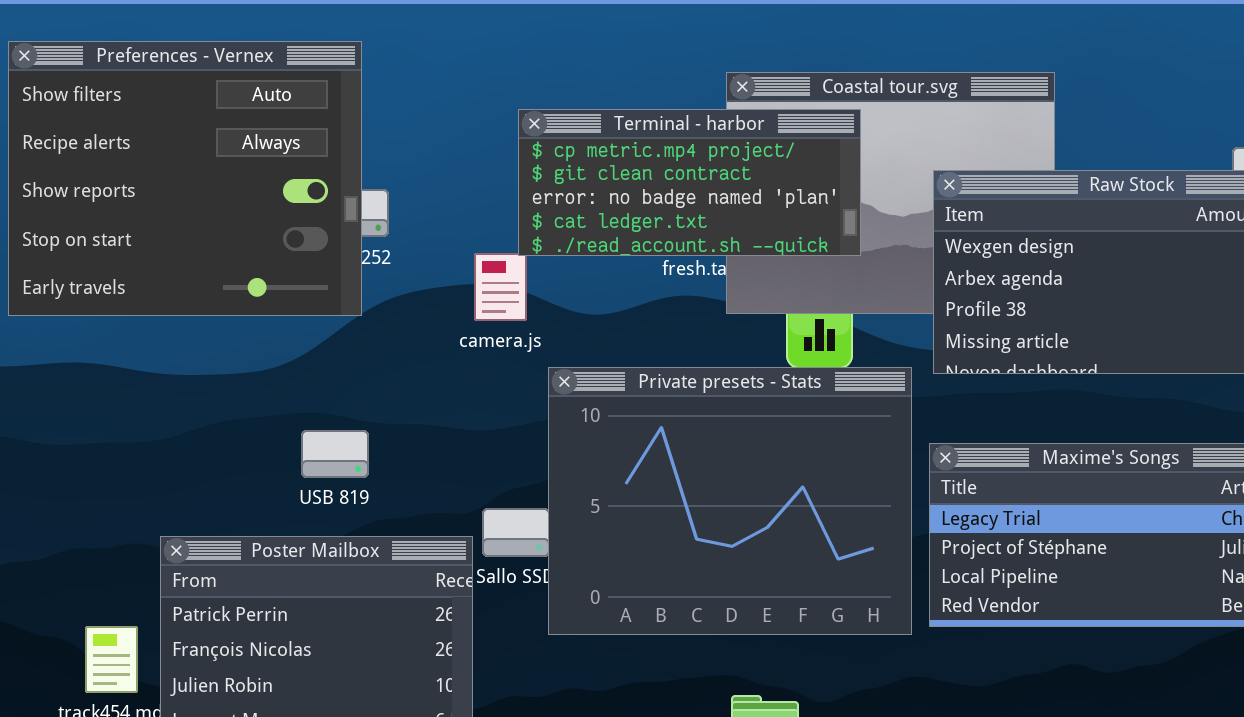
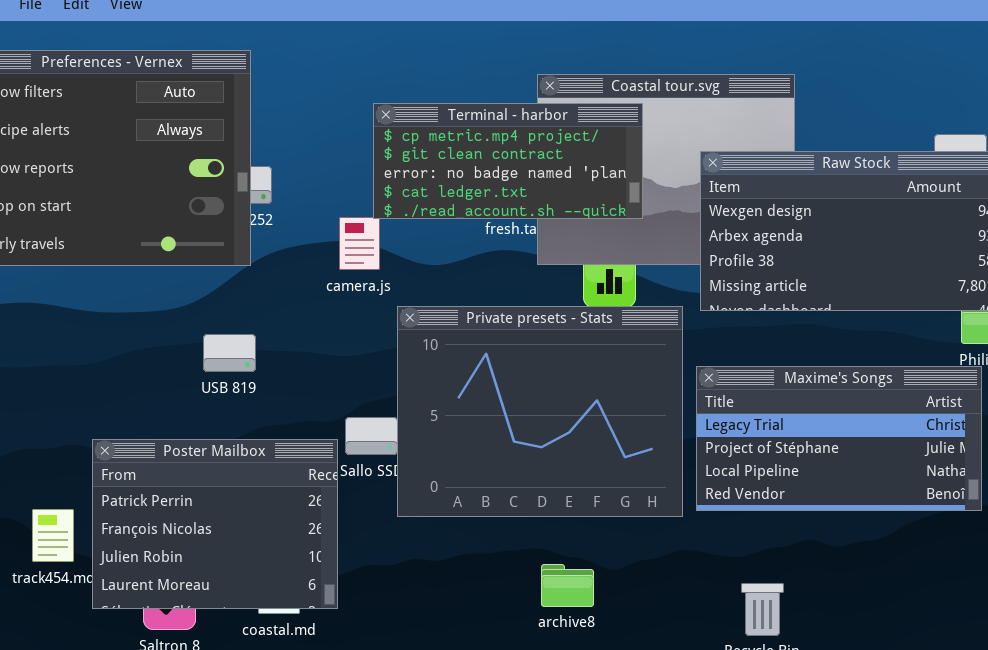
USB 819: [301,430,369,478] -> [203,334,256,372], moved

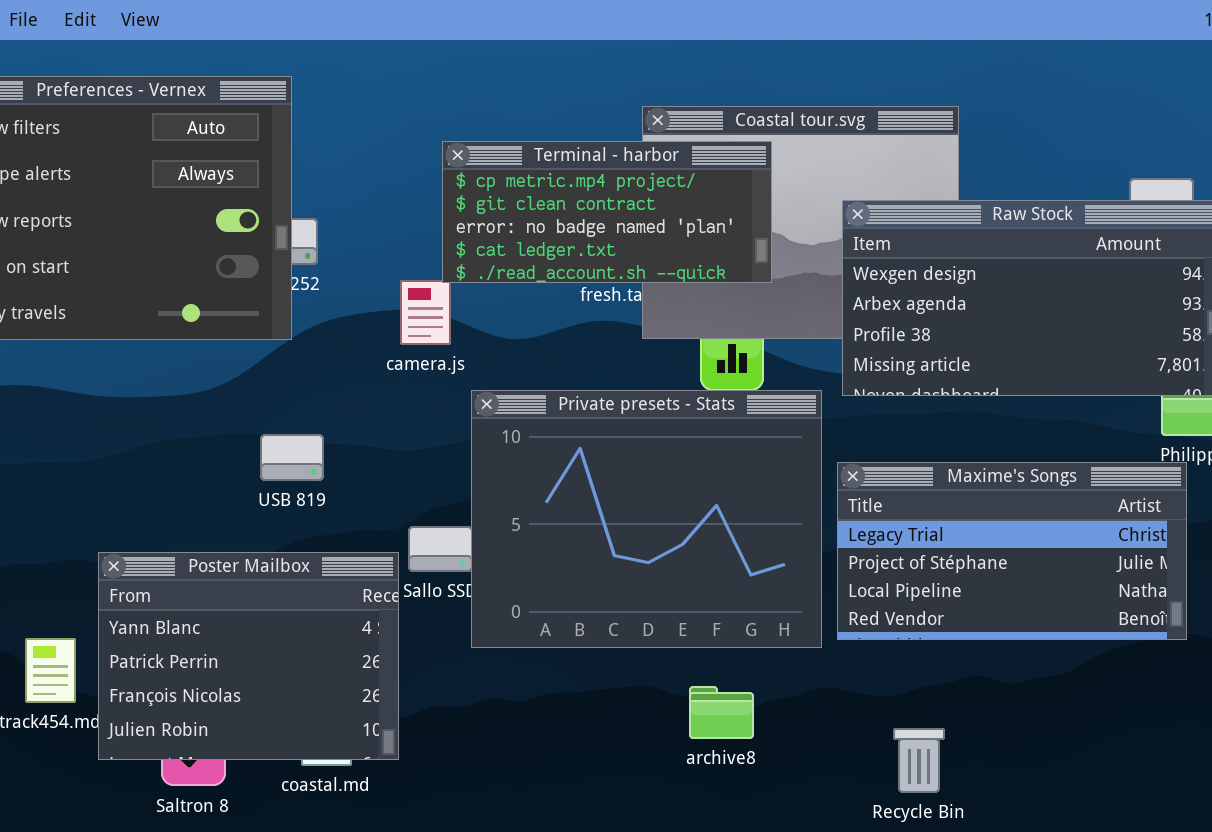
USB 819: [203,334,256,372] -> [260,434,324,481], moved
Poster Mailbox: [92,439,338,609] -> [98,552,399,760], scrolled up 1 row
archive8: [541,564,594,607] -> [689,686,754,739], moved

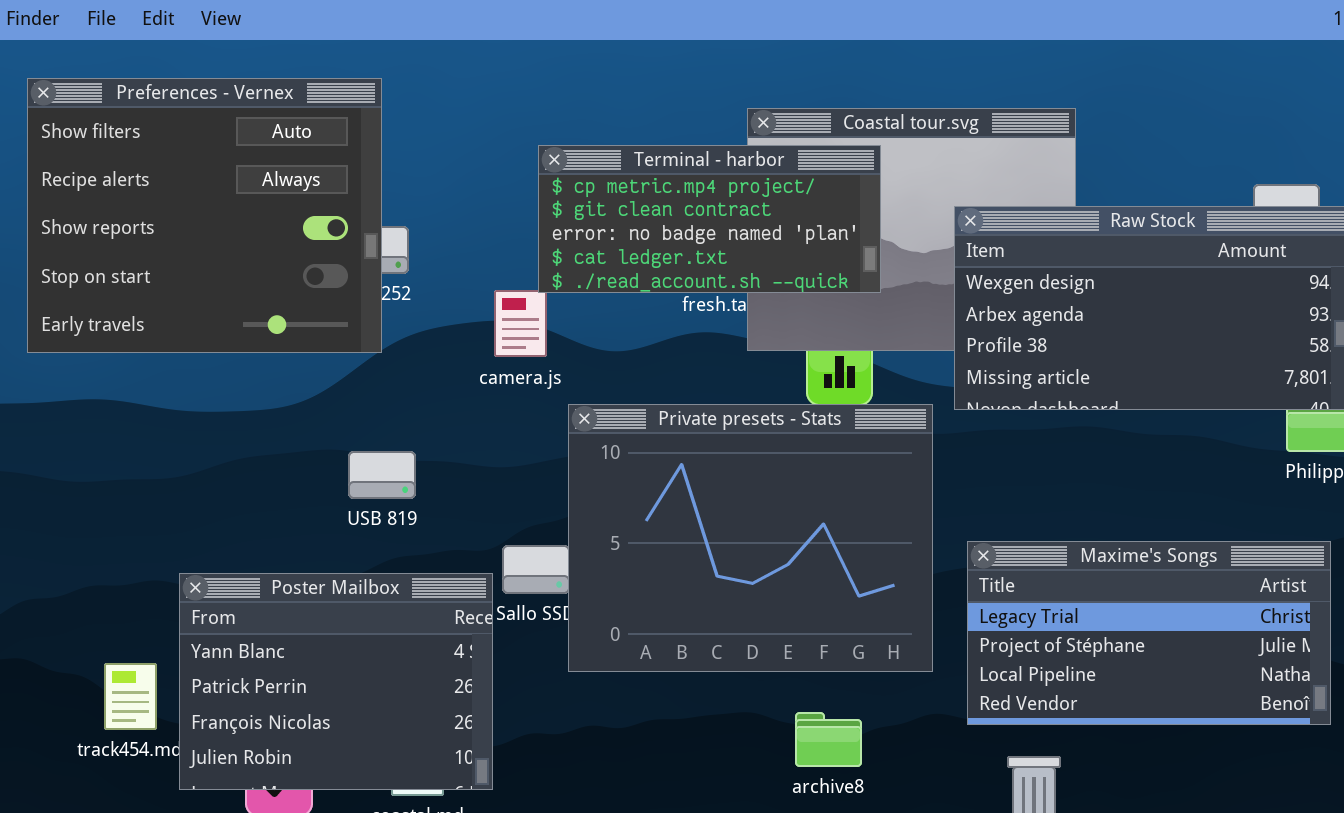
Maxime's Songs: [837,462,1187,640] -> [967,541,1331,725], moved

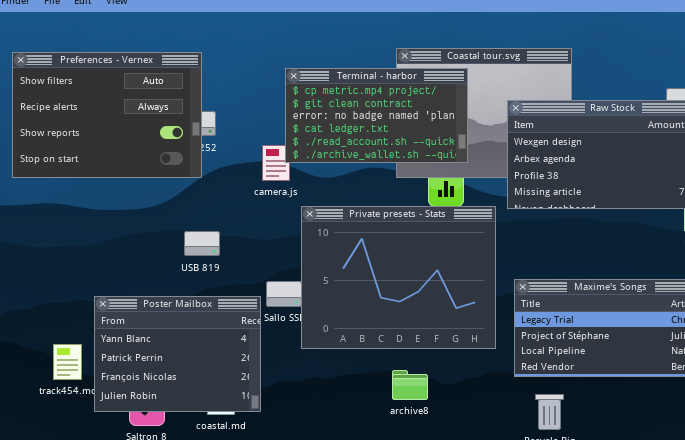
Preferences - Vernex: [27,78,382,353] -> [12,52,202,178], resized
Terminal - harbor: [538,145,881,293] -> [285,68,468,163], resized
archive8: [795,712,862,767] -> [392,370,428,400], moved

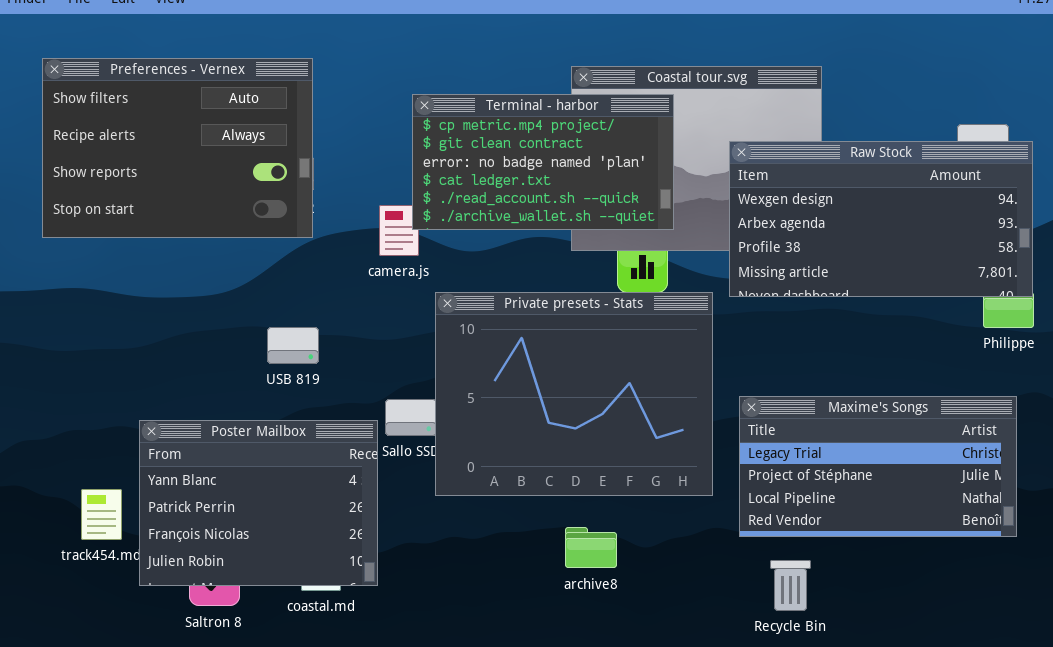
Preferences - Vernex: [12,52,202,178] -> [42,58,313,238], moved

